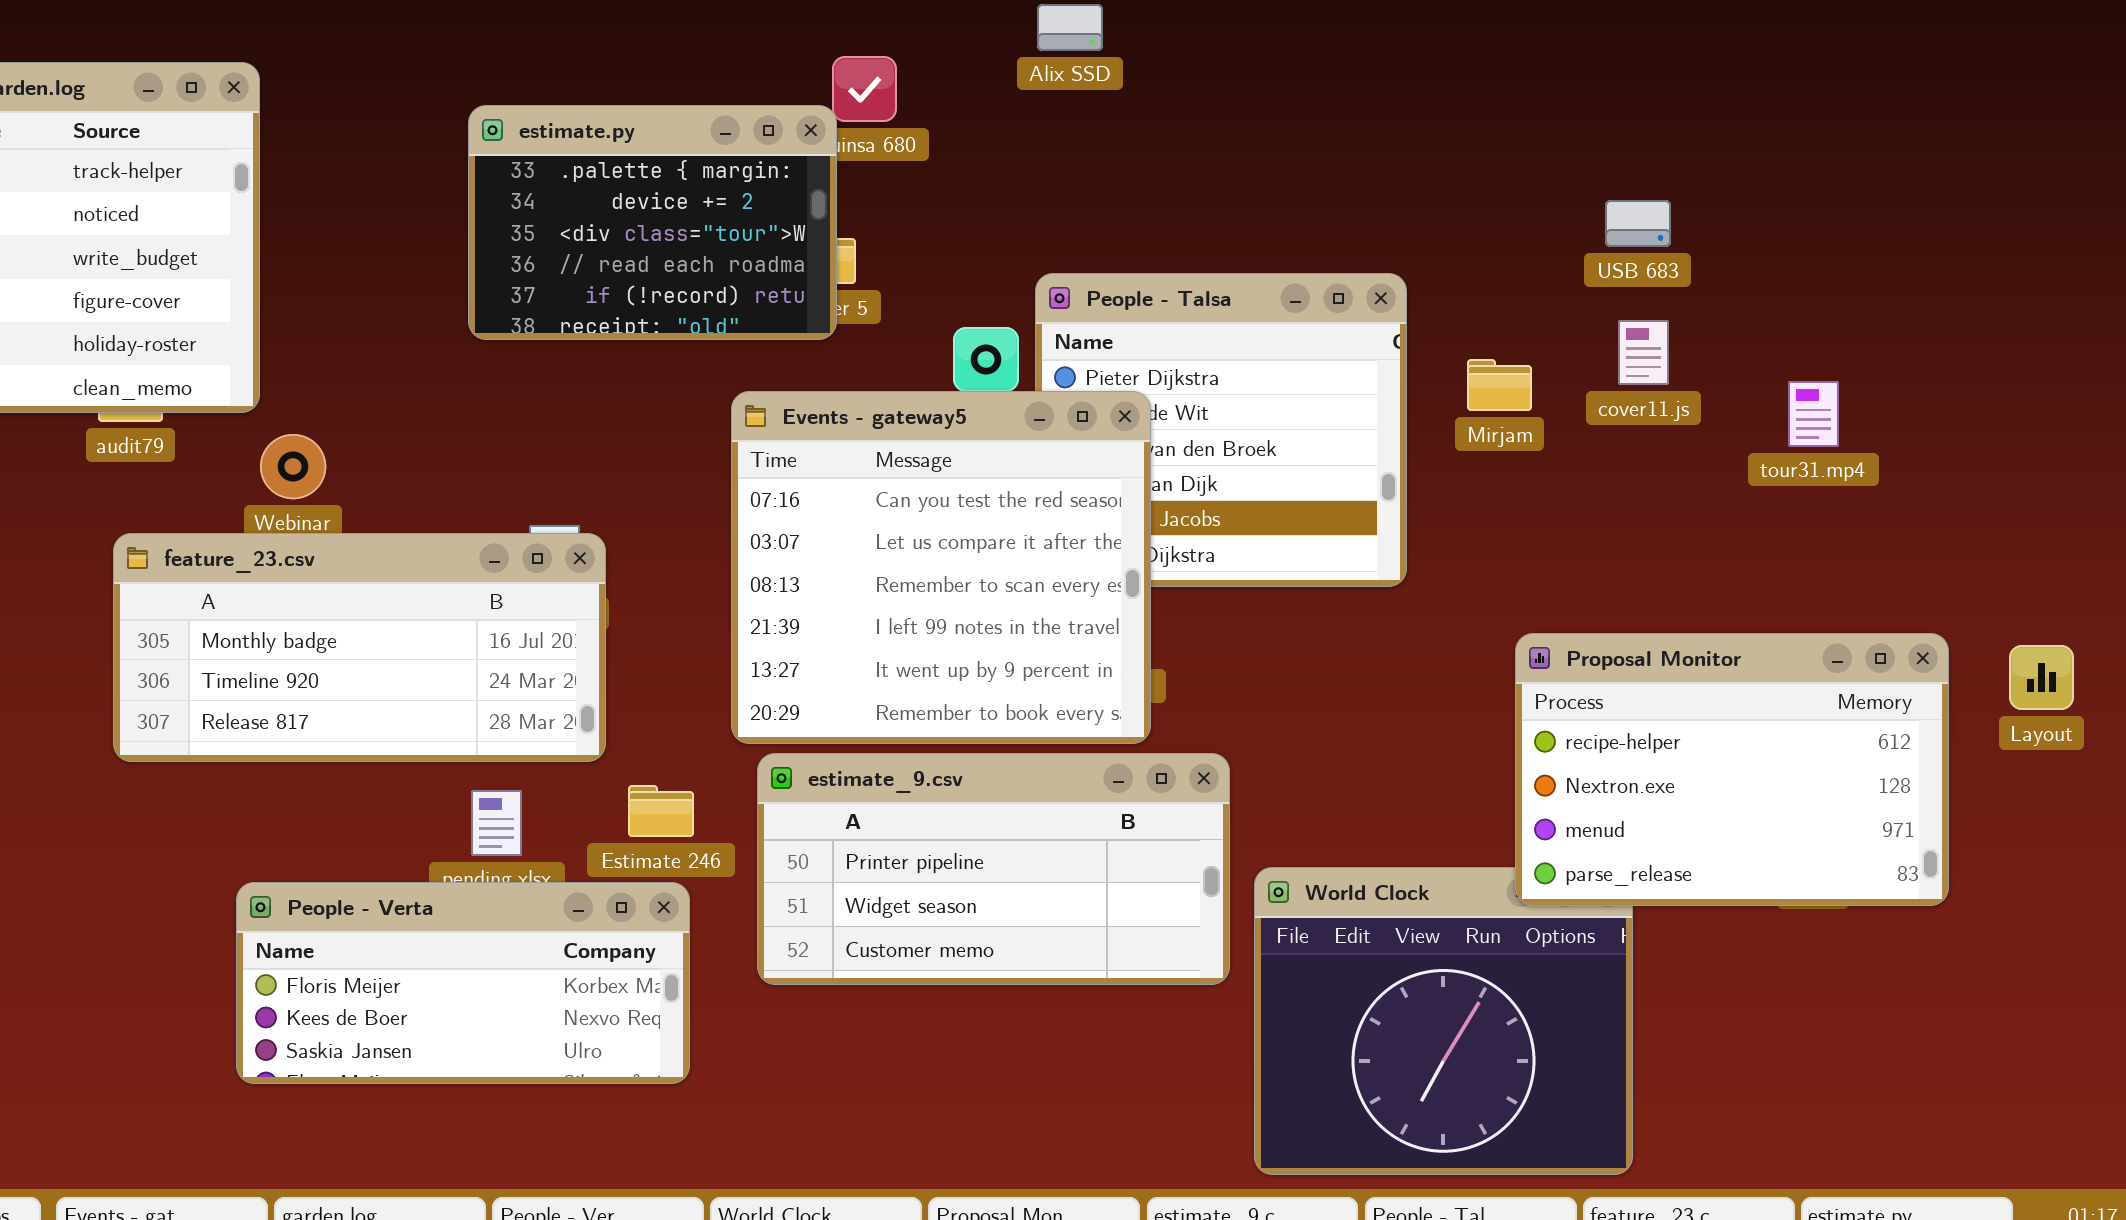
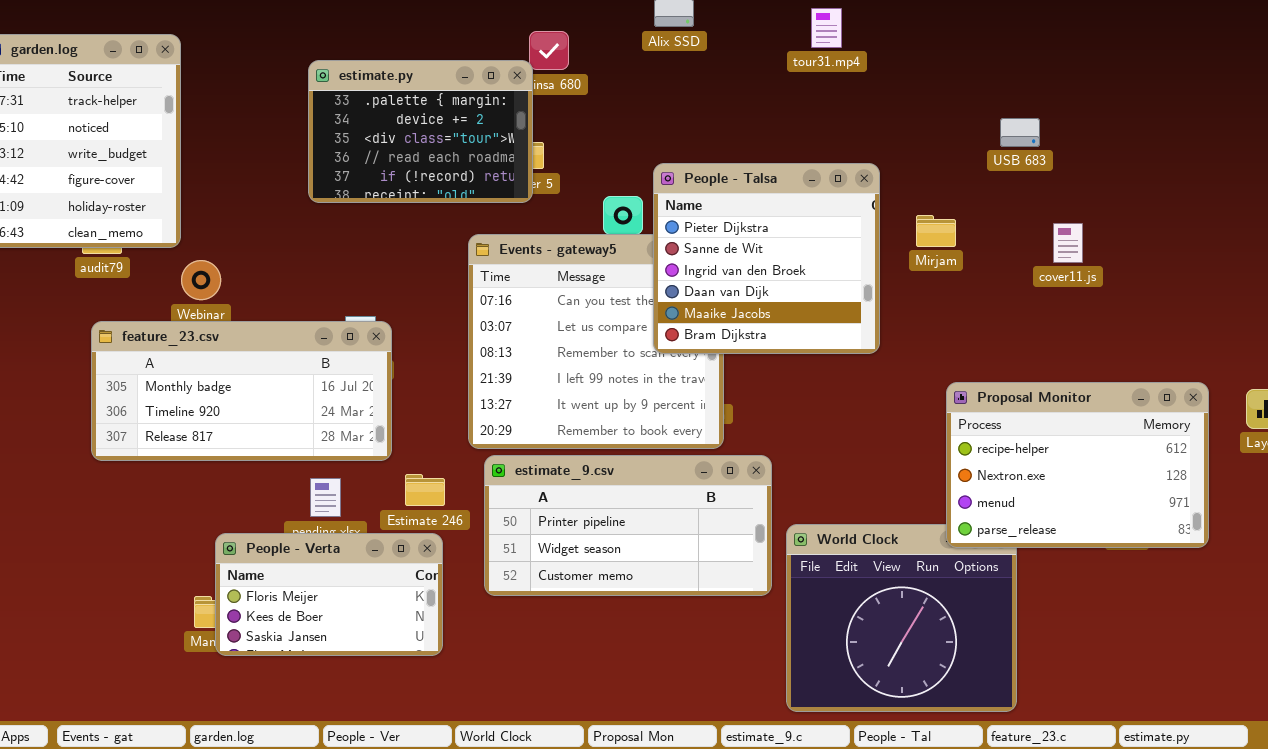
People - Talsa: [1035,273,1407,587] -> [653,163,880,354], raised
cover11.js: [1618,320,1669,385] -> [1053,223,1083,263], moved
tour31.mp4: [1788,381,1839,447] -> [811,8,842,48], moved
People - Verta: [236,882,690,1084] -> [215,533,443,656], resized

